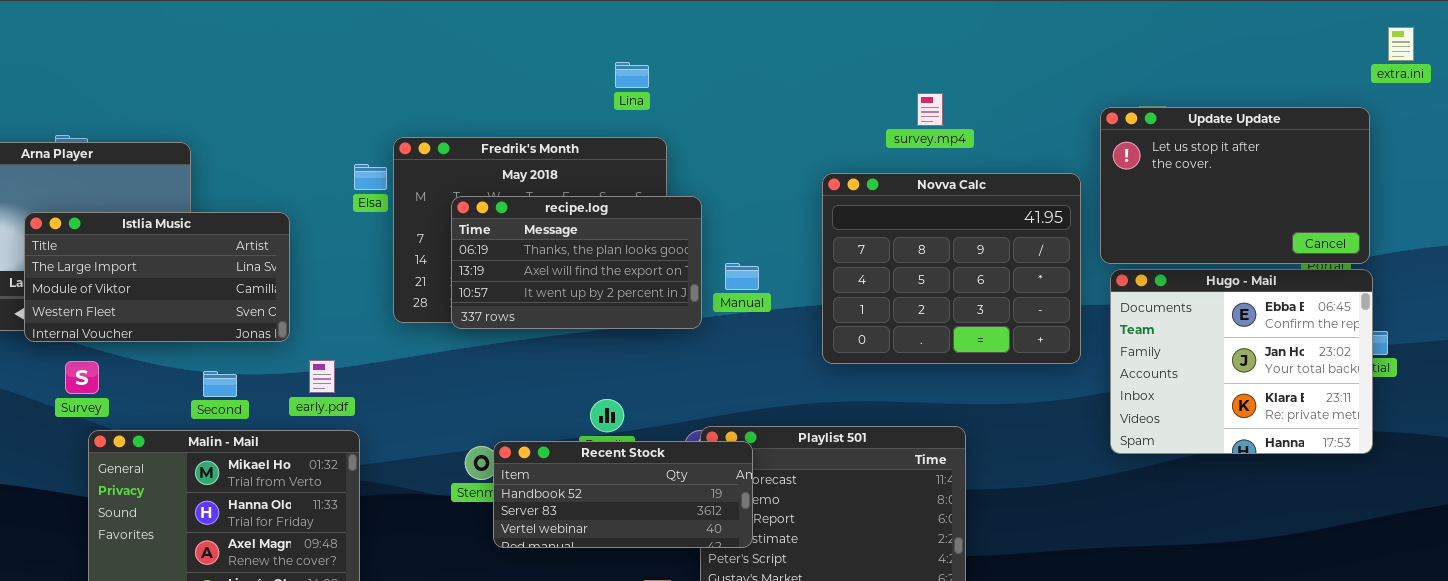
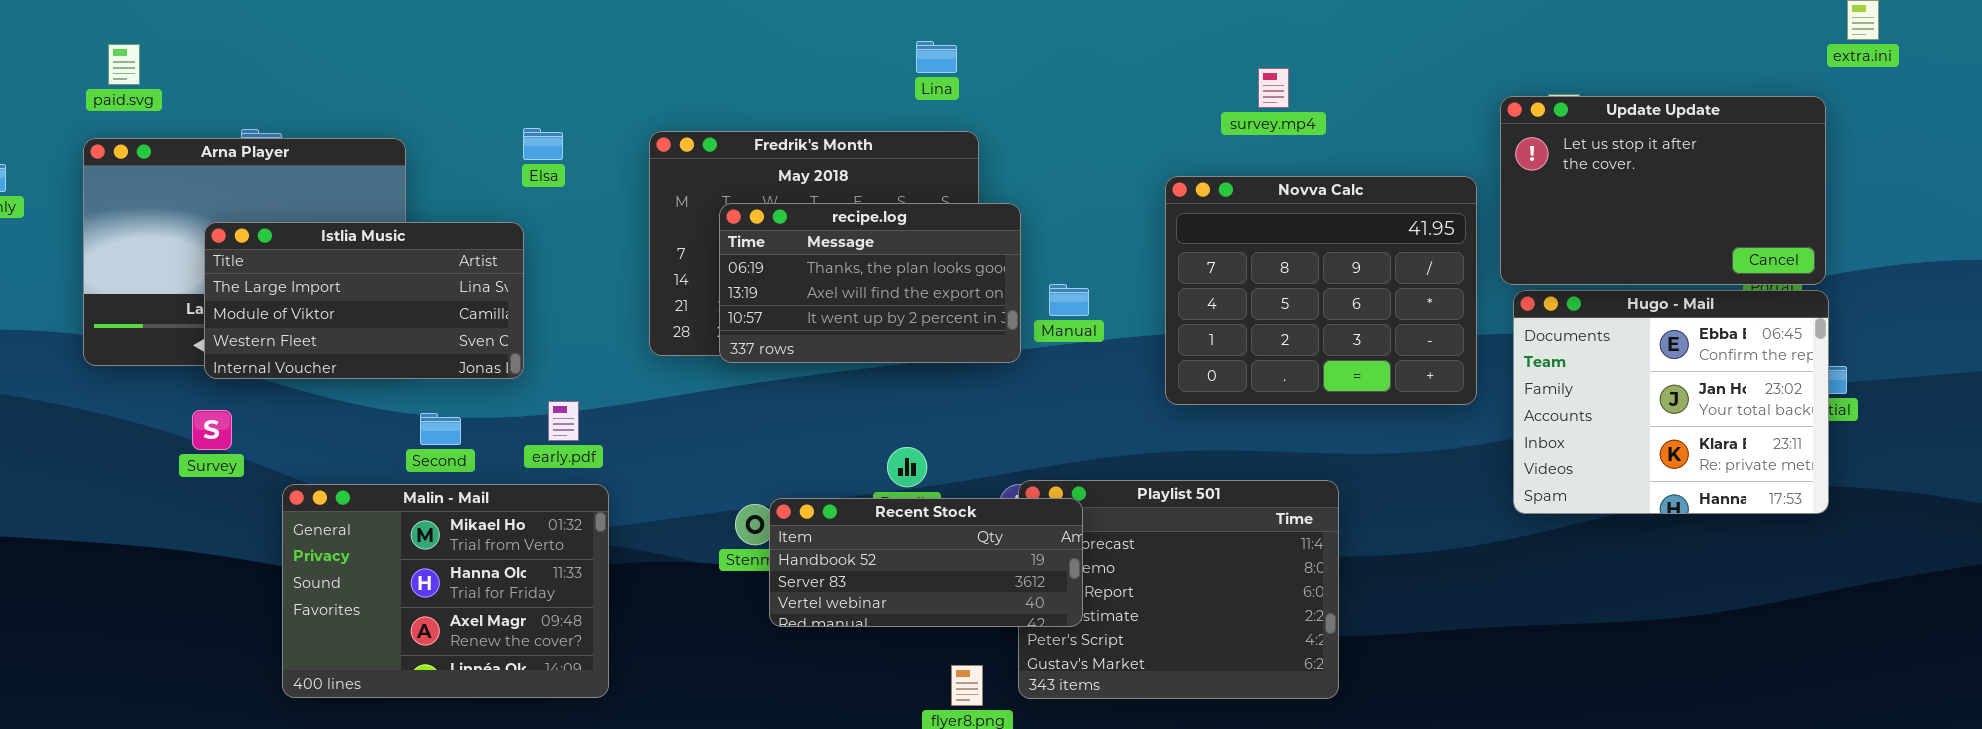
survey.mp4: [917,93,943,126] -> [1258,68,1289,108], moved
Elsa: [354,164,387,190] -> [523,128,563,160], moved
Survey: [65,361,99,394] -> [192,410,232,450], moved

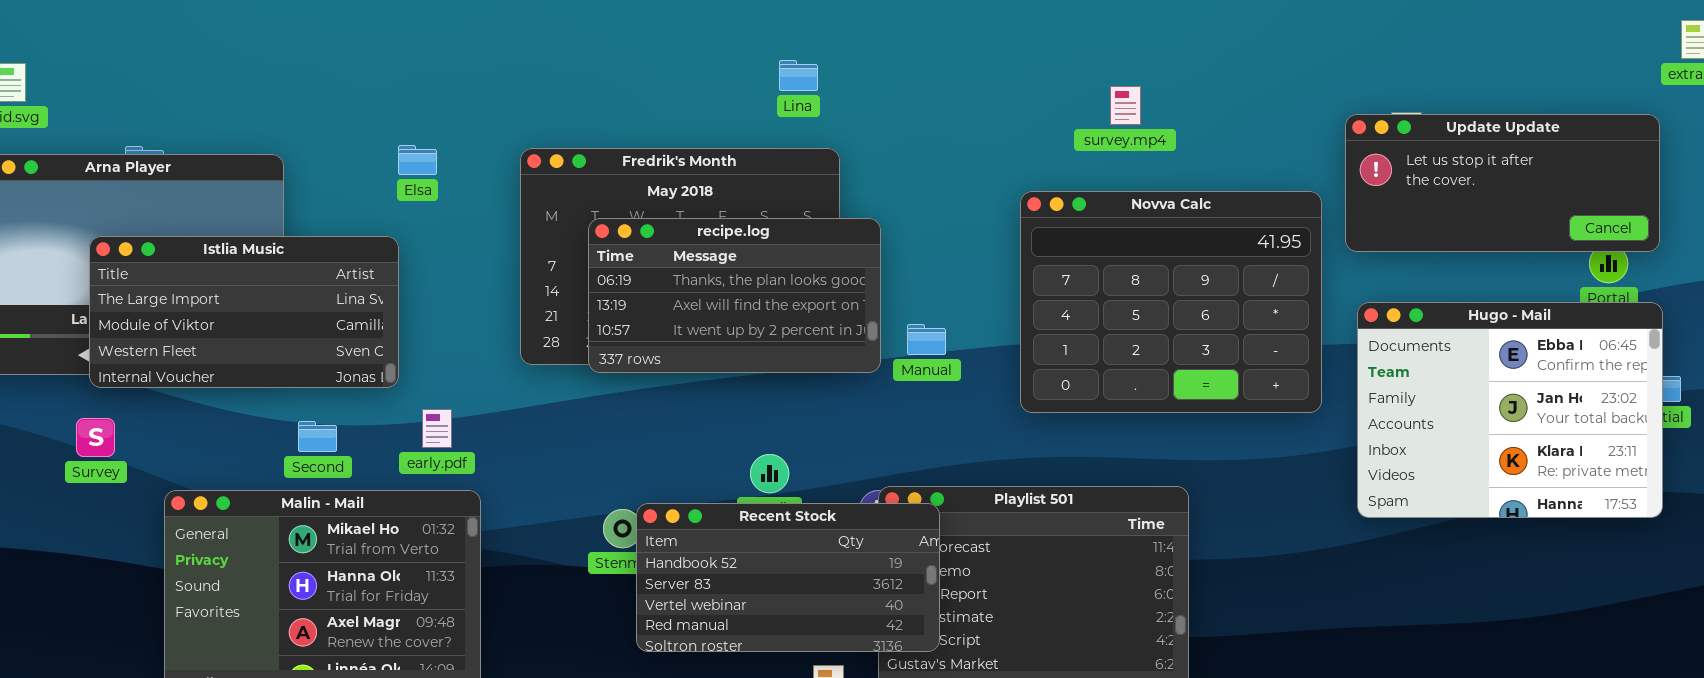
Update Update: [1500,96,1826,285] -> [1345,114,1660,252], resized
Manual: [1049,284,1089,316] -> [907,324,946,355], moved
Recent Stock: [769,498,1083,627] -> [636,503,940,652], resized

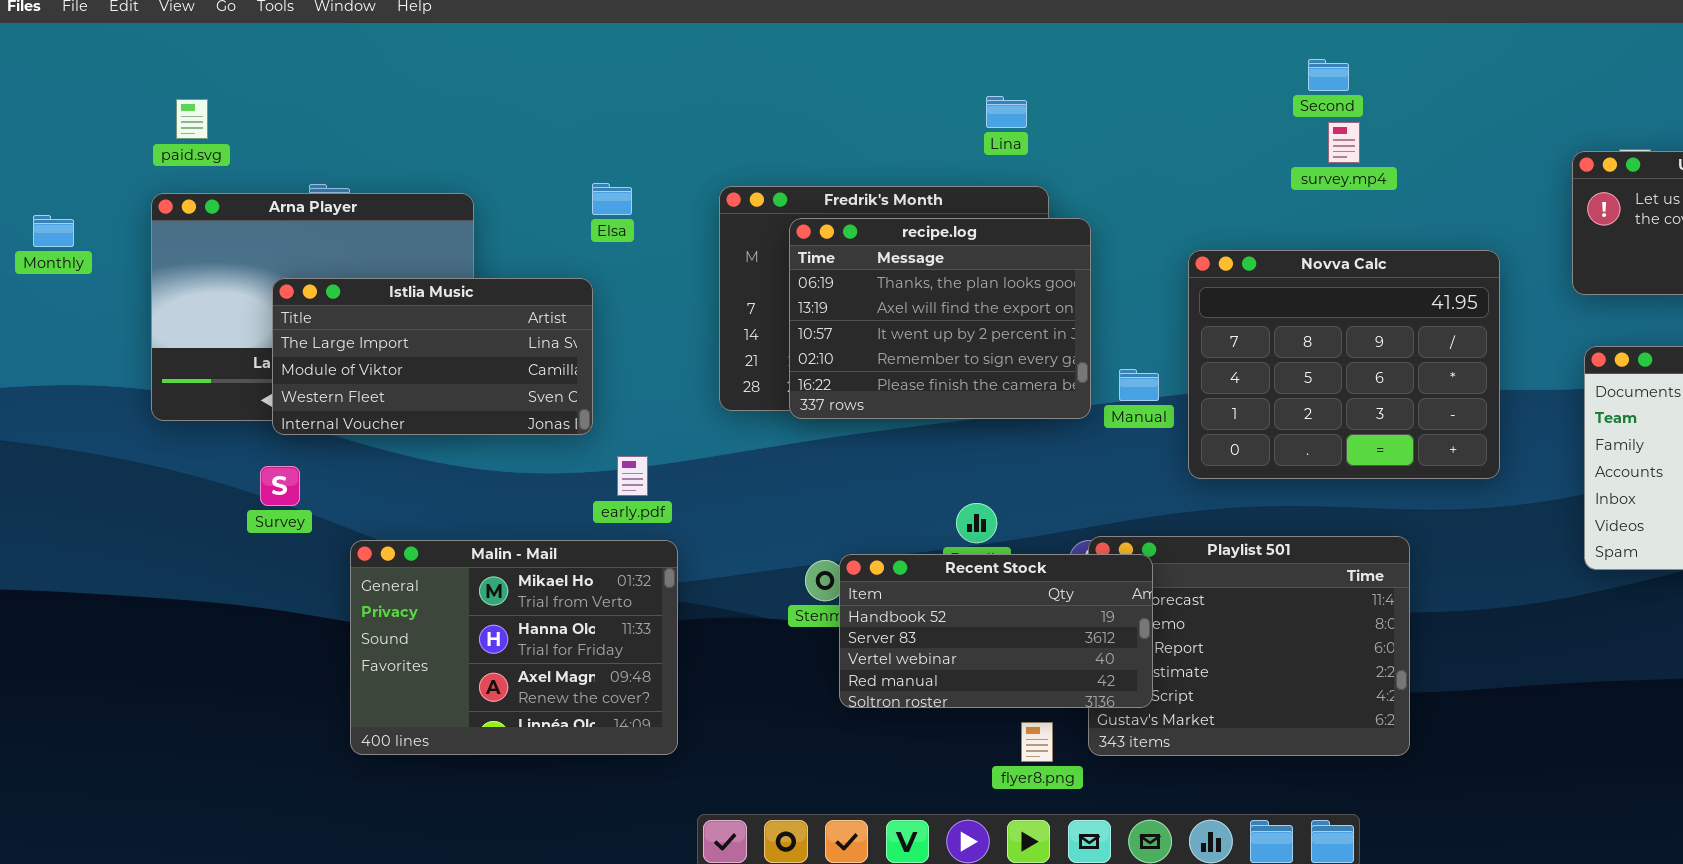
Novva Calc: [1020,191,1322,413] -> [1188,250,1500,479], moved
recipe.log: [588,218,881,373] -> [789,218,1091,419], resized
Second: [298,421,337,452] -> [1308,59,1349,91], moved

